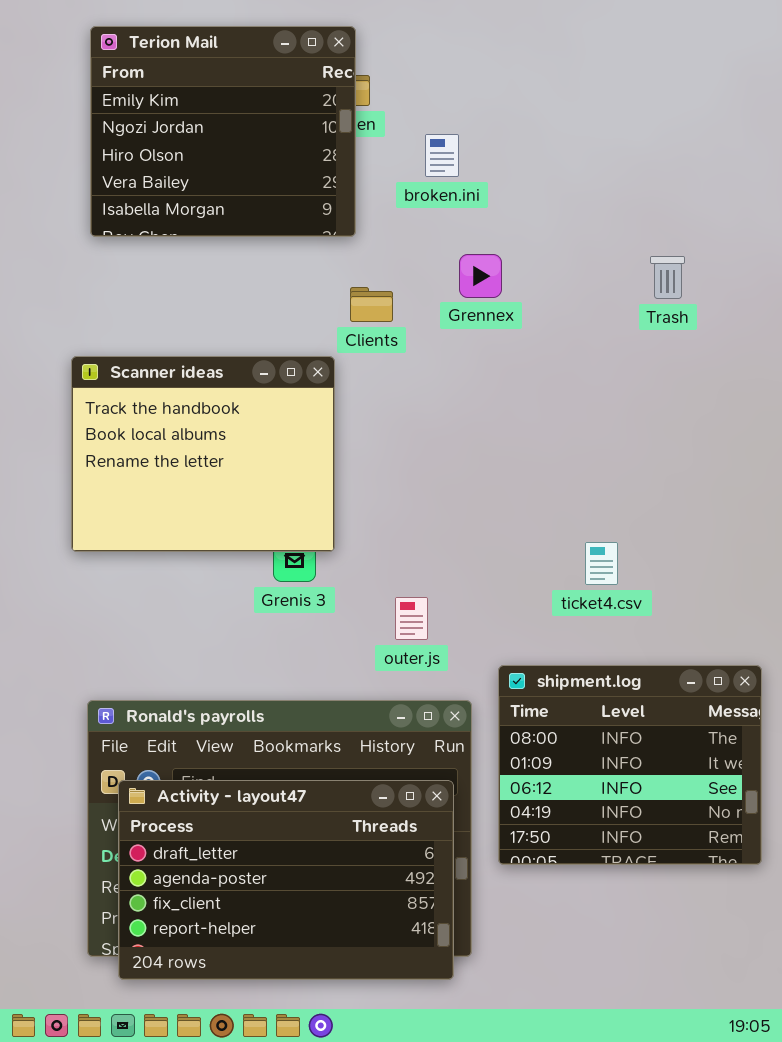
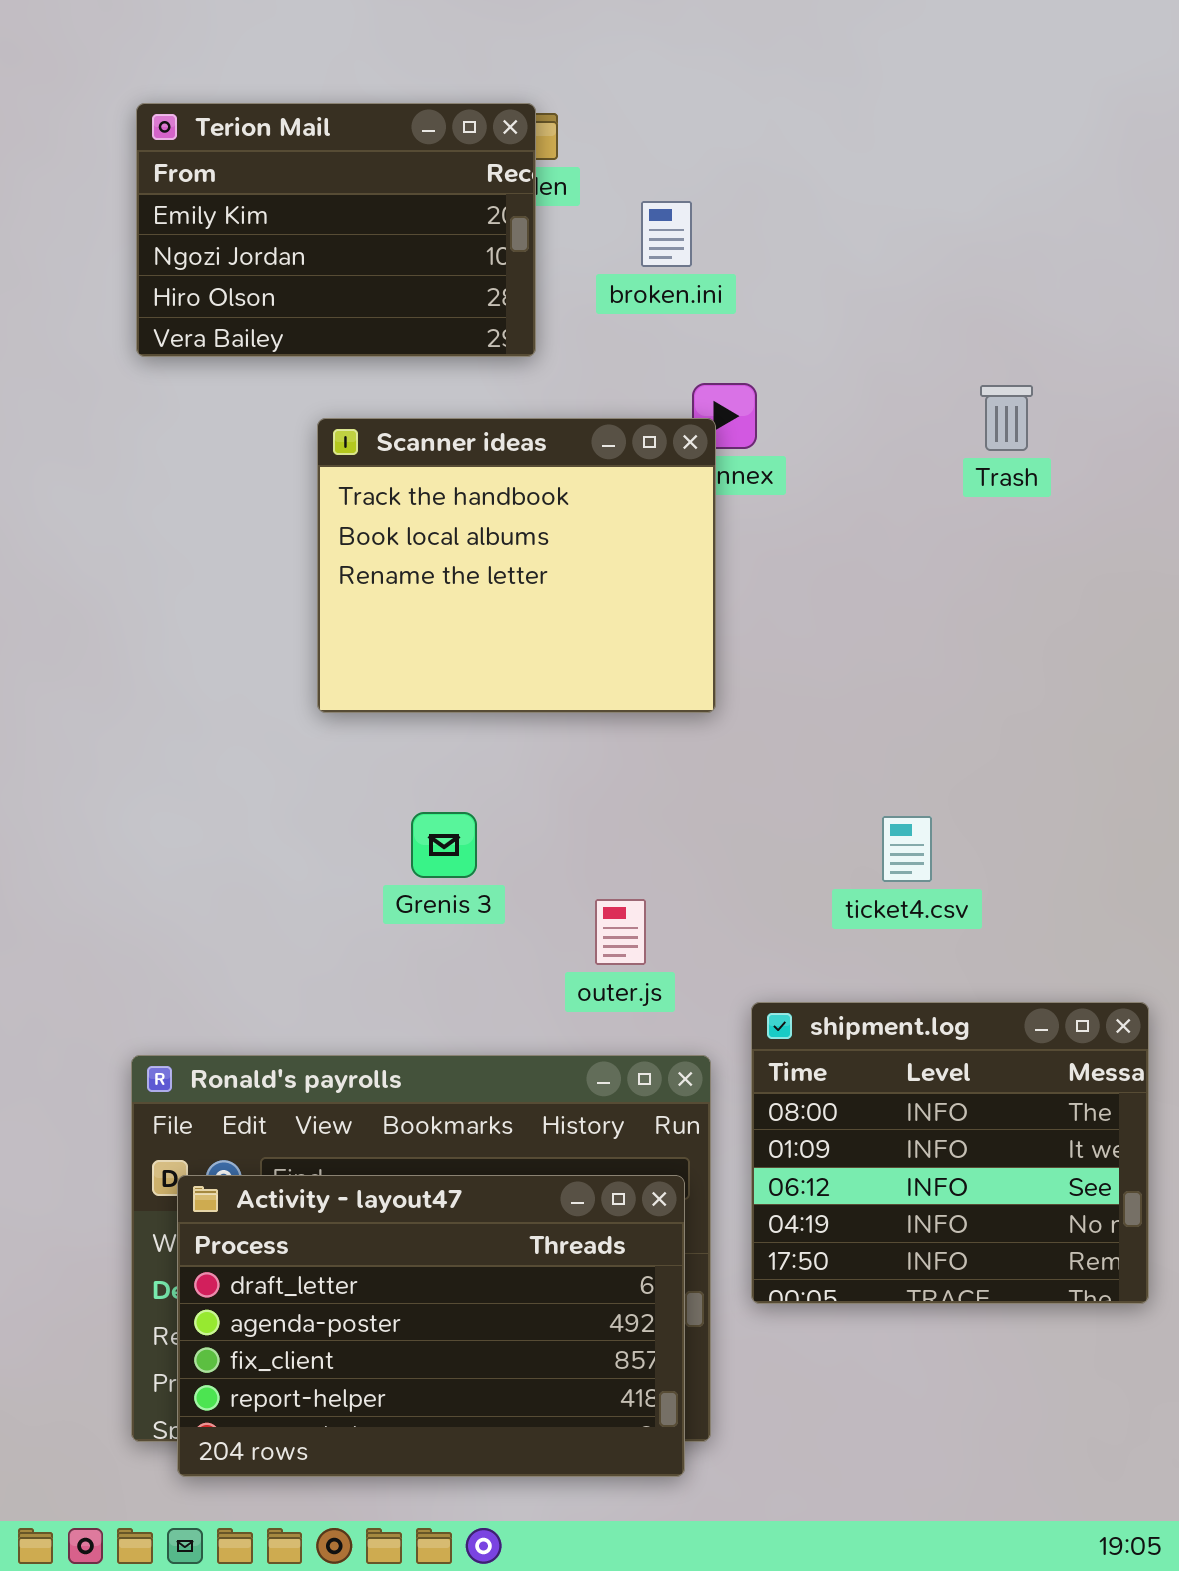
Terion Mail: [90,26,356,237] -> [136,103,536,357], resized
Scanner ideas: [71,356,335,552] -> [317,418,716,713], moved

